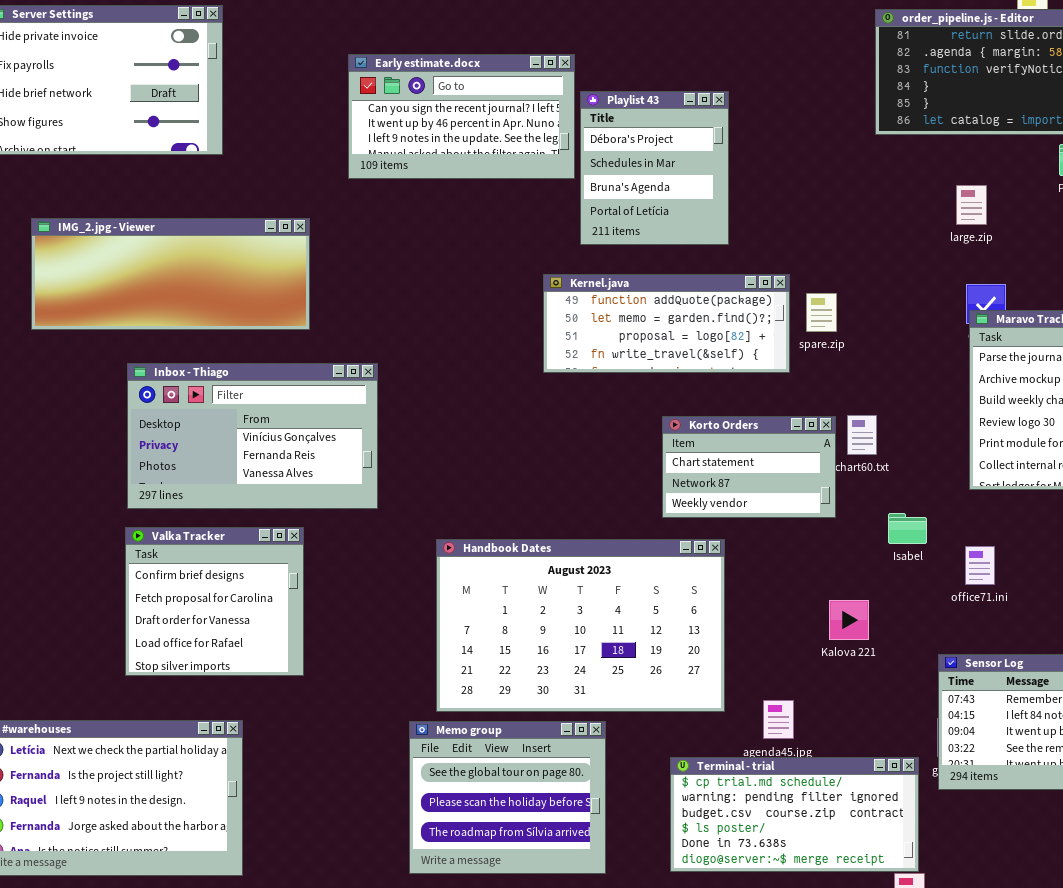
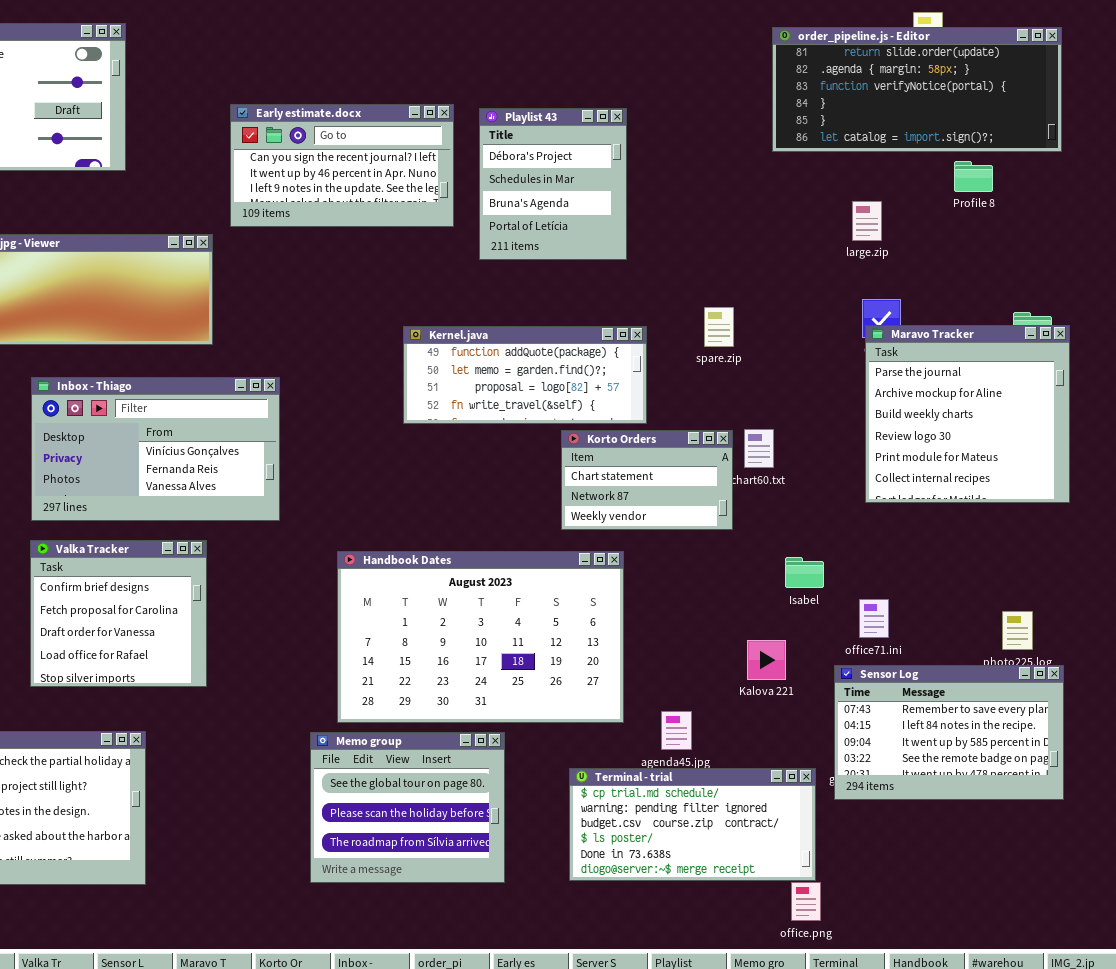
Early estimate.docx: [348,54,575,179] -> [230,104,454,227], moved
Kernel.java: [543,274,790,373] -> [403,326,647,424], moved
Isabel: [888,513,927,544] -> [785,557,824,588], moved
office71.ini: [965,546,995,585] -> [859,599,889,638], moved
Kalova 221: [829,600,869,640] -> [747,640,786,680], moved

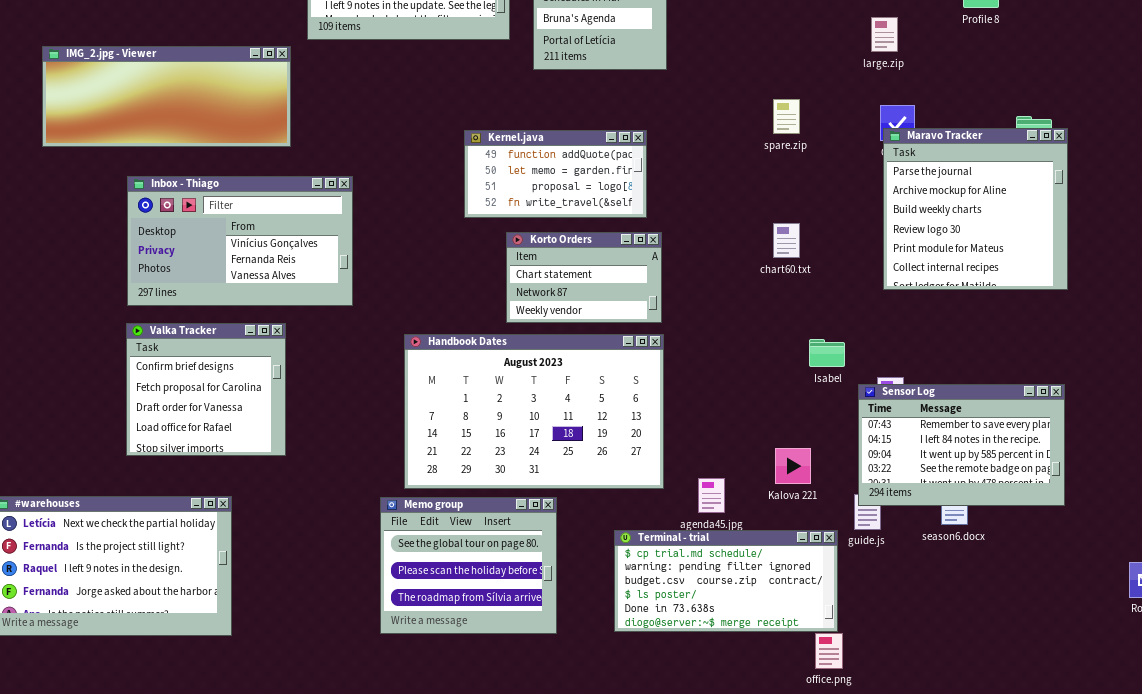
spare.zip: [704,307,734,347] -> [773,99,800,134], moved
Kernel.java: [403,326,647,424] -> [464,130,647,218], resized
Korto Orders: [561,430,733,530] -> [506,232,662,323], moved
Kalova 221: [747,640,786,680] -> [775,448,811,484], moved
Sensor Log: [834,665,1064,800] -> [858,384,1065,506], moved

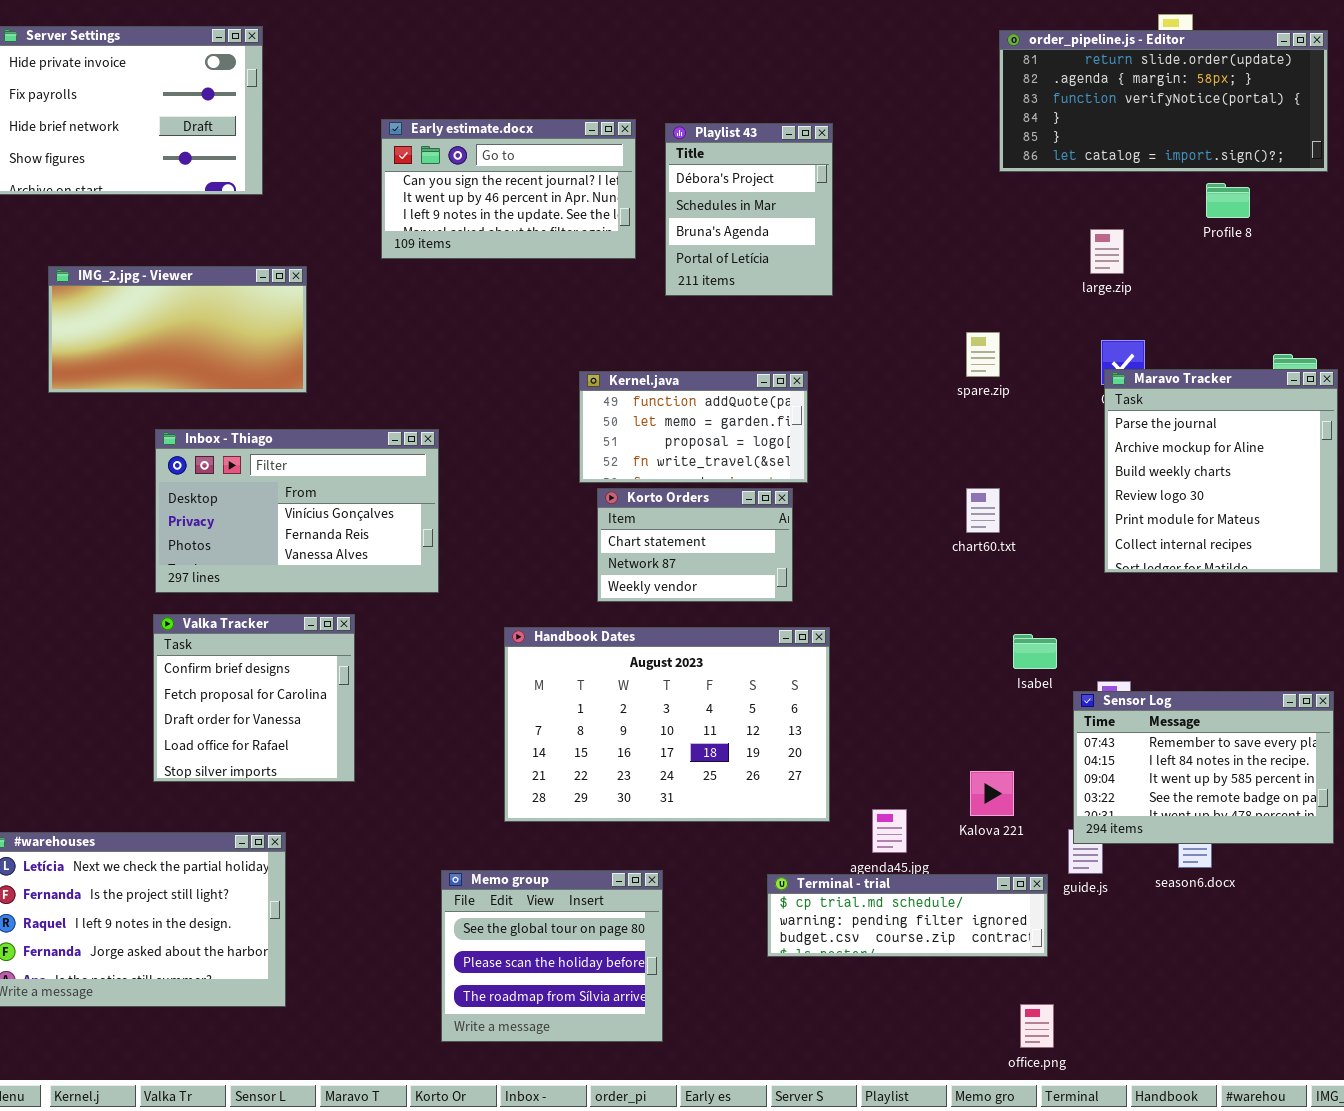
IMG_2.jpg - Viewer: [42,46,291,147] -> [48,266,307,393], resized
Korto Orders: [506,232,662,323] -> [597,488,793,602], moved
Memo group: [380,497,557,634] -> [441,870,663,1042], moved
Terminal - trial: [614,530,838,632] -> [767,874,1048,957], resized

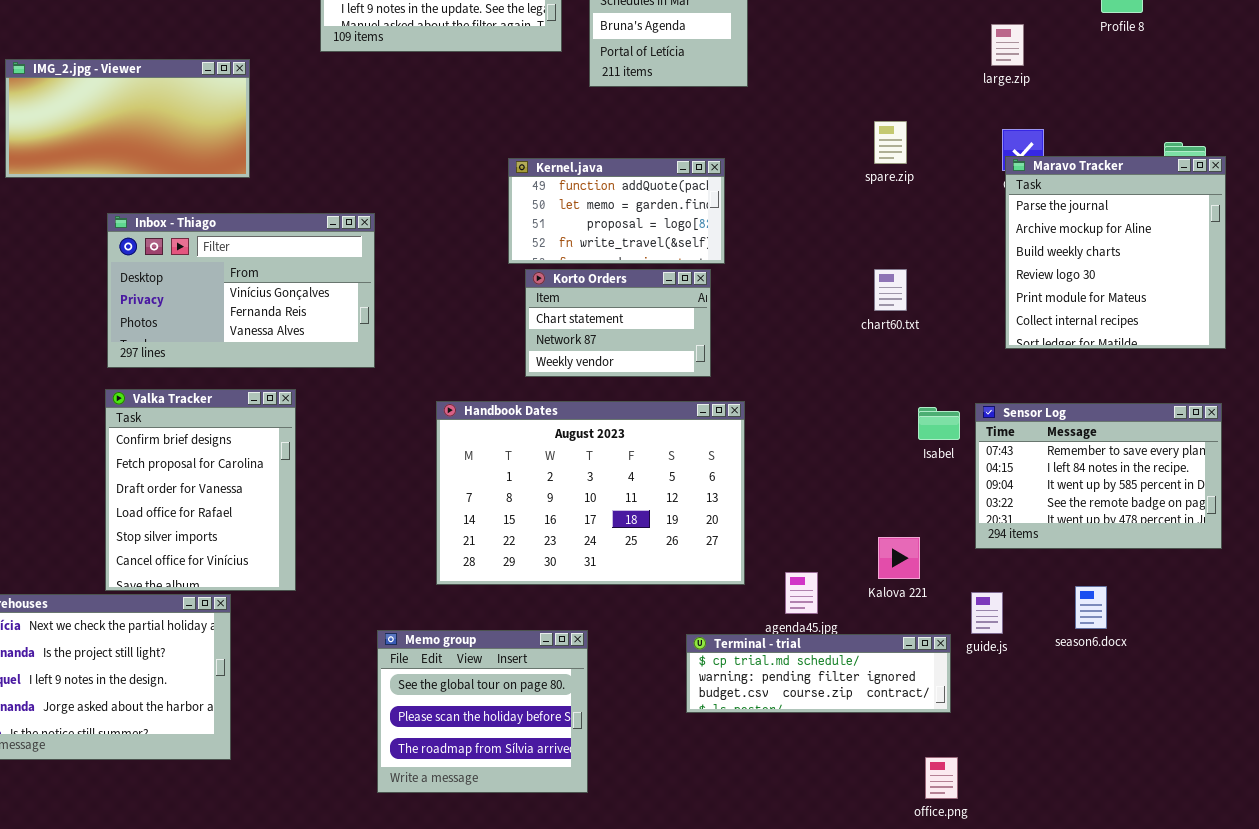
Valka Tracker: [153,614,355,782] -> [105,389,296,591], resized
Sensor Log: [1073,691,1334,844] -> [975,403,1222,549], moved

